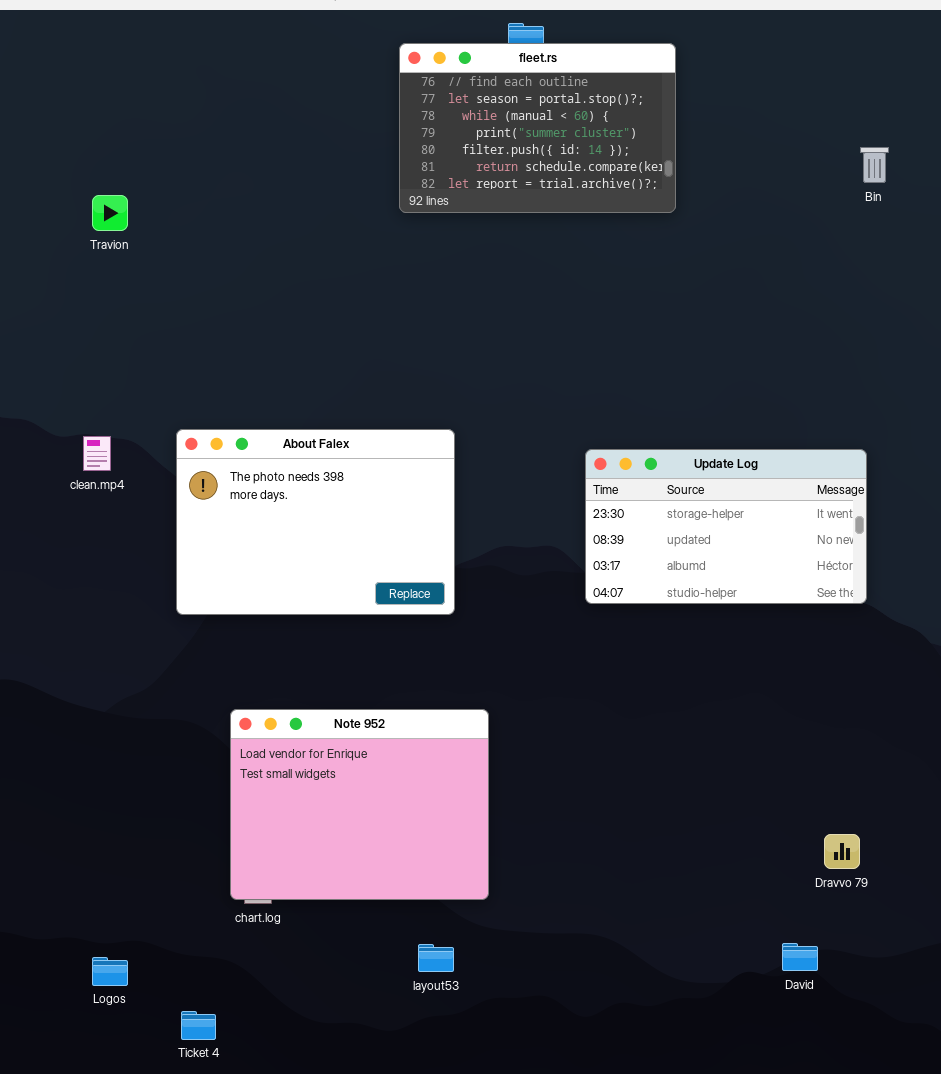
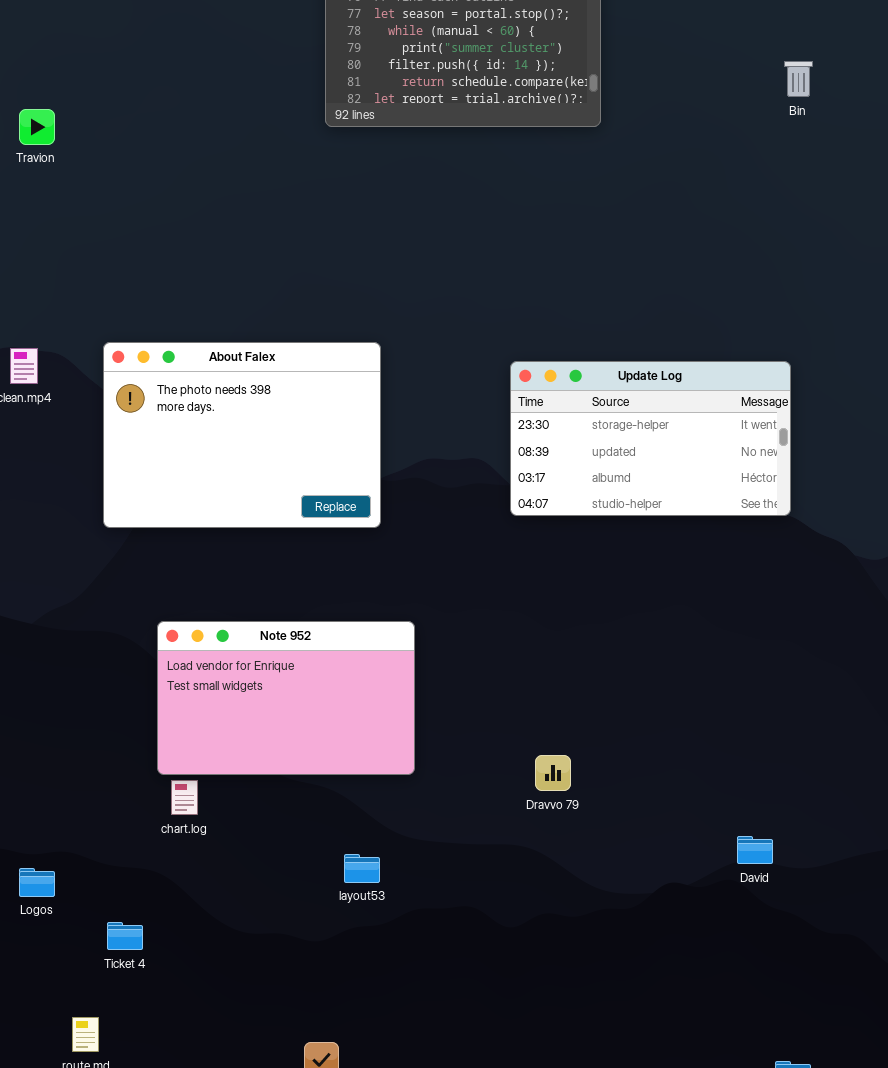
Note 952: [230,709,489,900] -> [157,621,415,775], resized
Dravvo 79: [824,834,860,869] -> [535,755,571,791], moved
David: [782,943,818,971] -> [737,836,773,864], moved

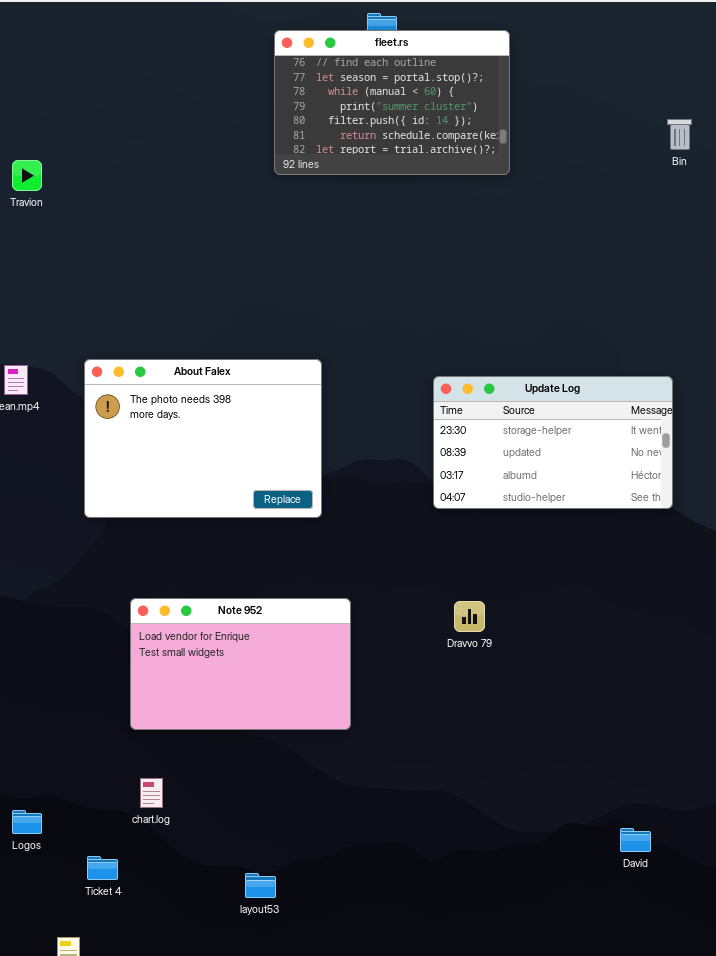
Dravvo 79: [535,755,571,791] -> [454,601,485,632], moved
chart.log: [171,780,198,815] -> [140,778,163,808], moved
David: [737,836,773,864] -> [620,828,651,852], moved
layout53: [344,854,380,883] -> [245,873,276,898], moved

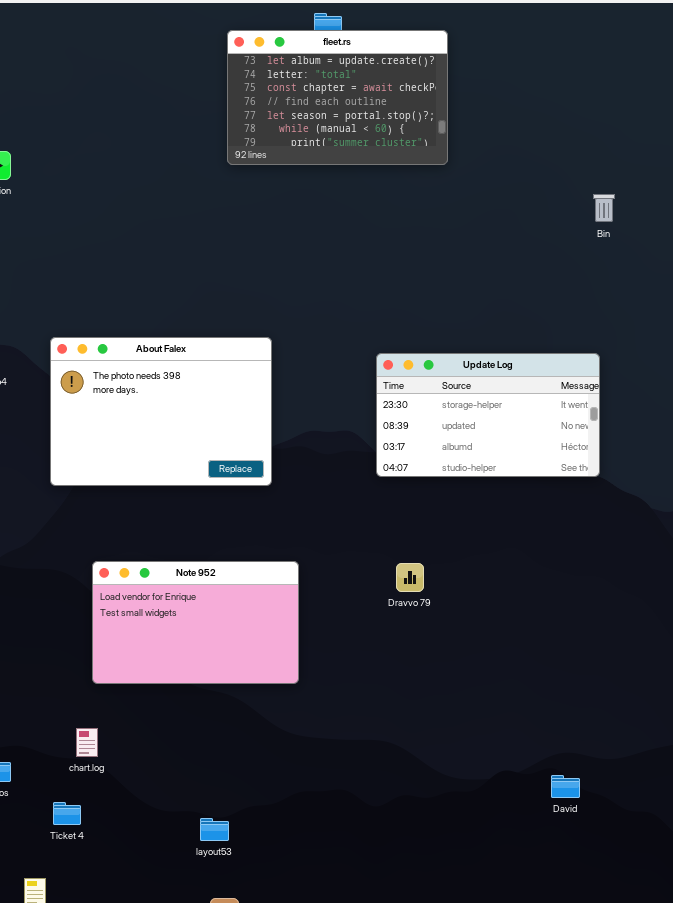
fleet.rs: [274,30,510,175] -> [227,30,448,165], scrolled up 3 rows
Bin: [667,119,692,150] -> [593,194,615,222], moved
chart.log: [140,778,163,808] -> [76,728,98,757], moved

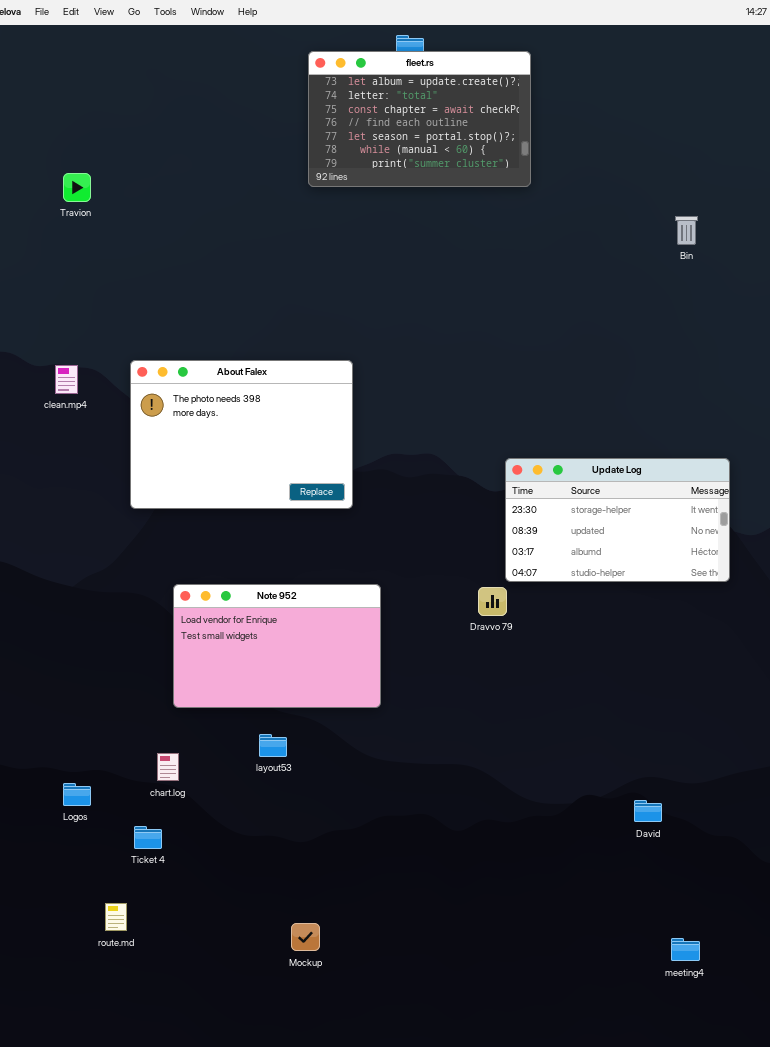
Update Log: [376,353,600,477] -> [505,458,730,582], moved
layout53: [200,818,229,841] -> [259,734,287,757], moved

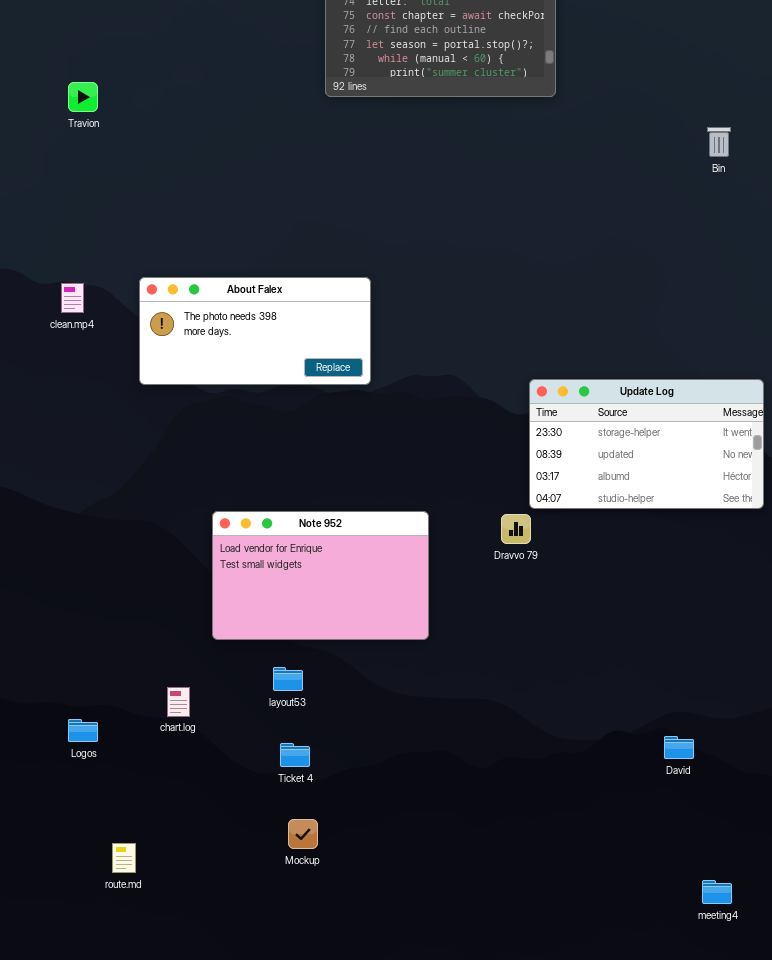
About Falex: [130,360,353,509] -> [139,277,371,385], resized
Note 952: [173,584,381,708] -> [212,511,429,640], moved
Ticket 4: [134,826,162,849] -> [280,743,310,767], moved
Mockup: [291,923,320,951] -> [288,819,318,849], moved

